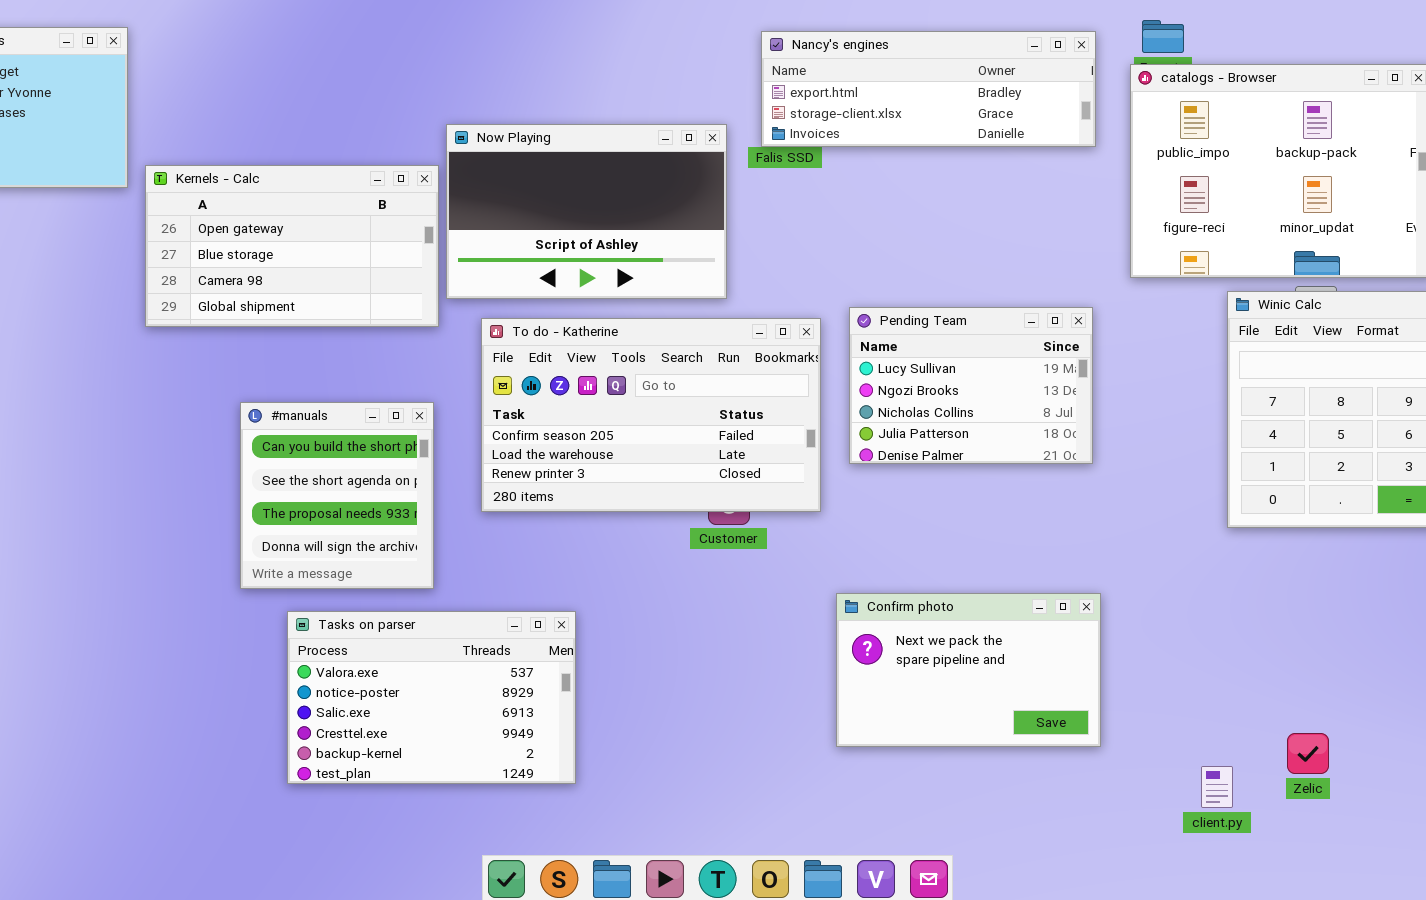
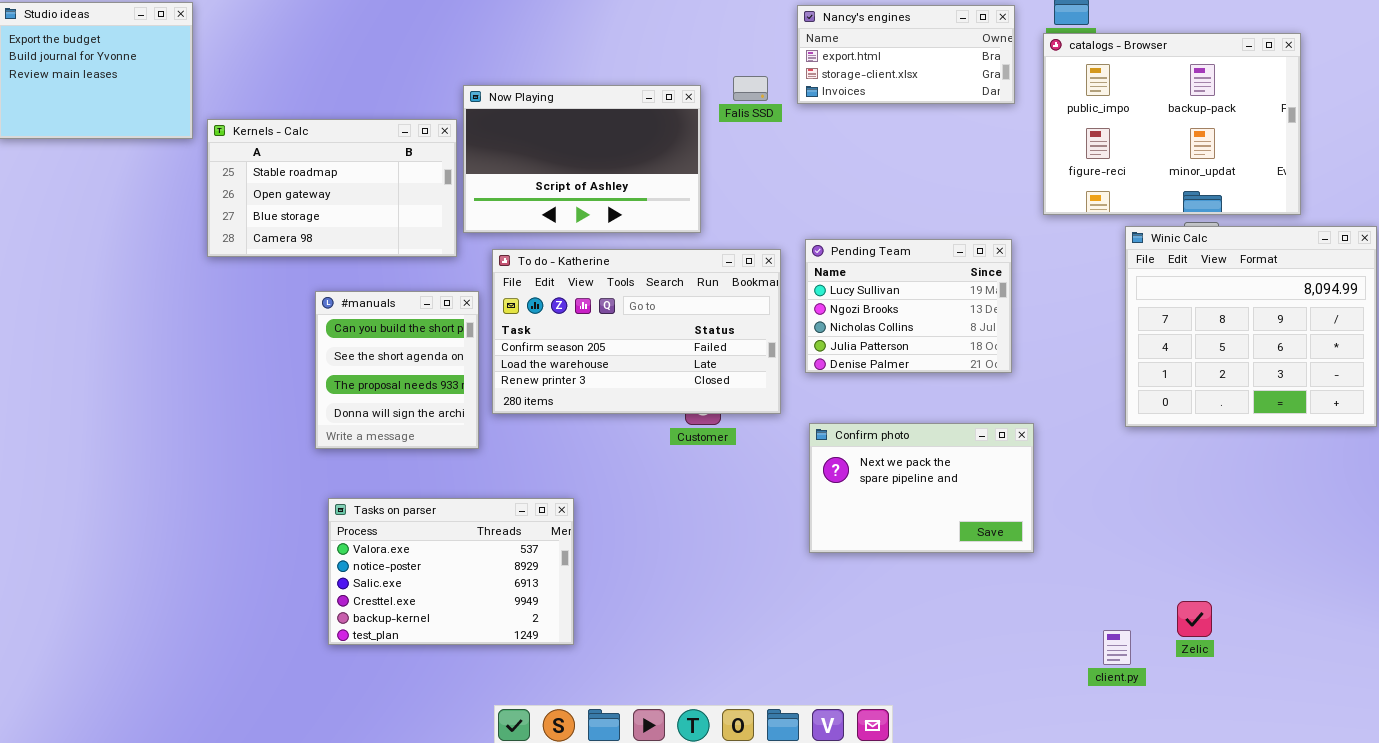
Nancy's engines: [761,31,1096,147] -> [797,5,1015,104], resized
Kernels - Calc: [145,165,439,327] -> [207,119,457,257], scrolled up 1 row
#manuals: [240,402,434,589] -> [315,291,479,449], moved
Confirm photo: [836,593,1101,747] -> [809,423,1034,553], moved

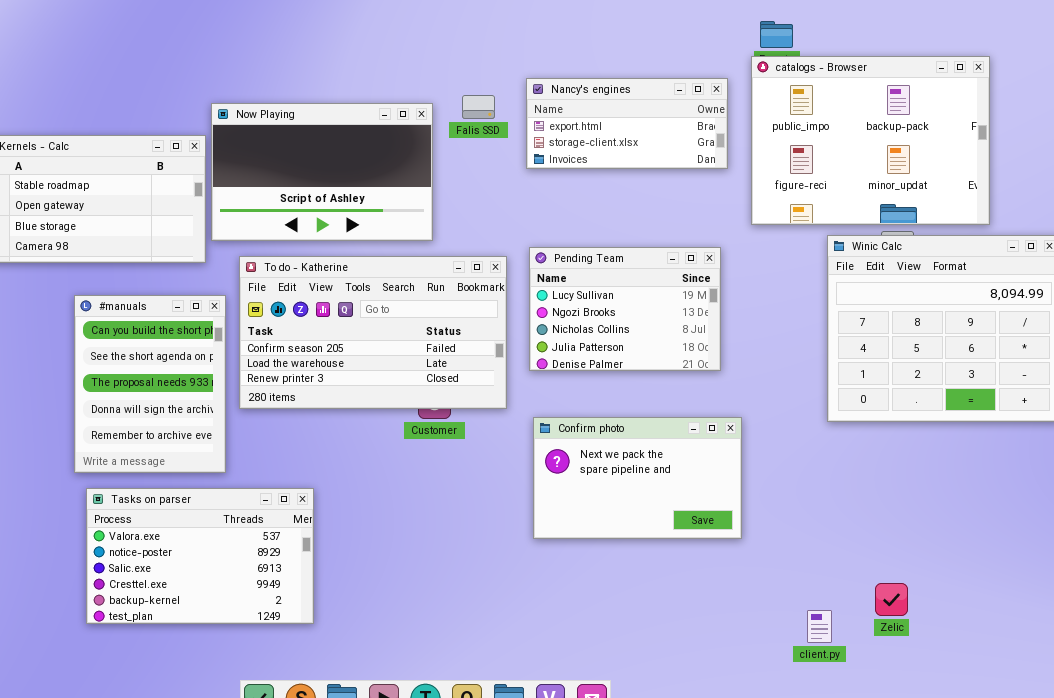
Nancy's engines: [797,5,1015,104] -> [526,78,728,169], moved
#manuals: [315,291,479,449] -> [74,295,226,473], resized

